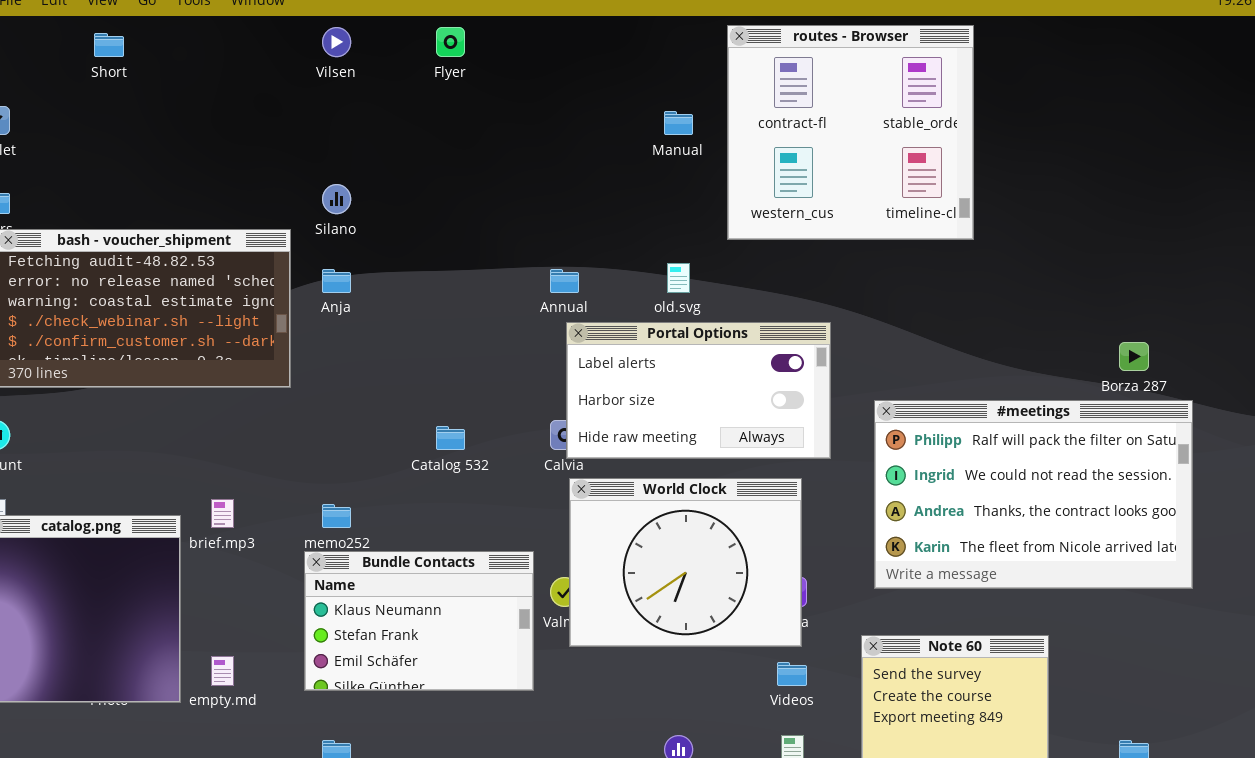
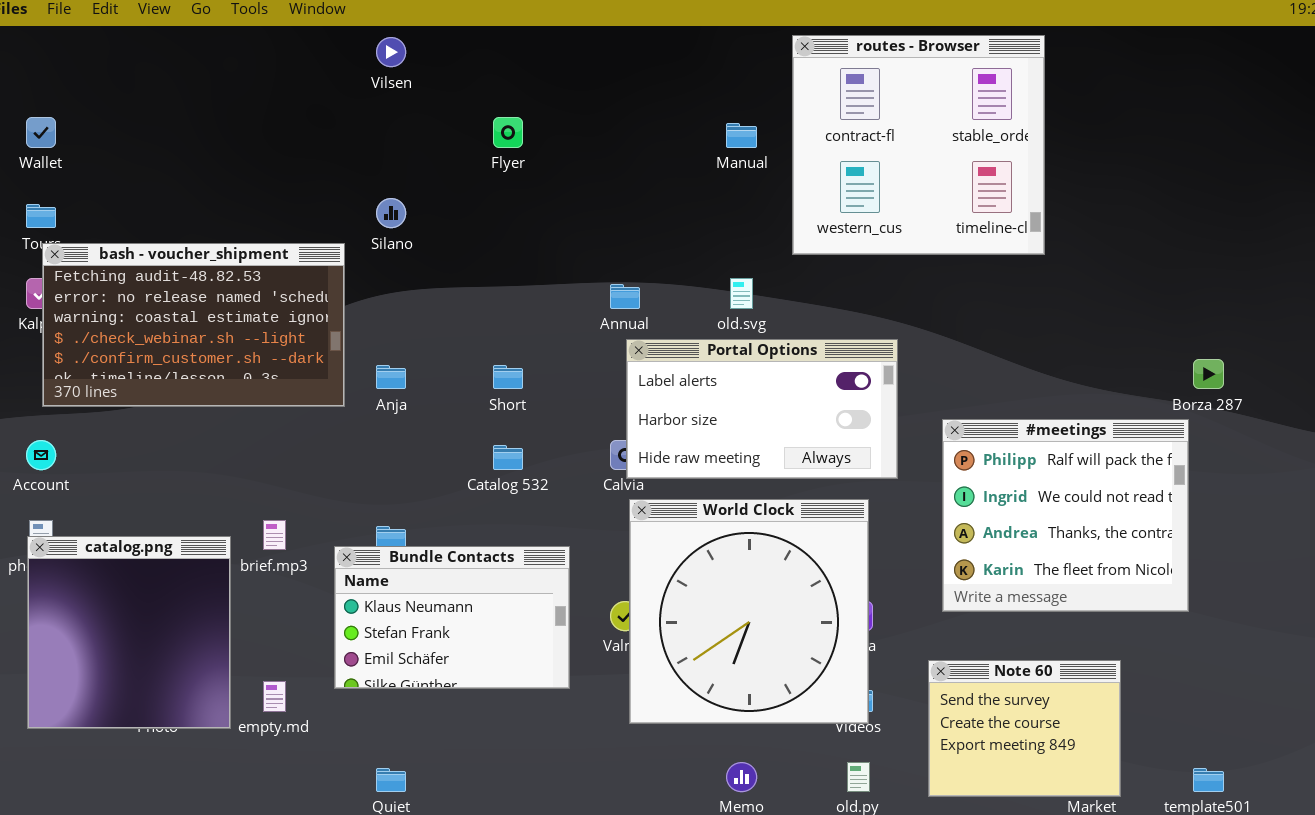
Flyer: [436,27,465,57] -> [493,117,523,148], moved
Short: [94,33,124,57] -> [493,365,523,389], moved
Anja: [322,269,351,293] -> [376,365,406,389], moved
#meetings: [874,400,1193,589] -> [942,419,1189,612], resized
World Clock: [569,478,802,647] -> [629,499,869,724], resized
Bundle Contacts: [304,551,534,691] -> [334,546,570,689], moved

